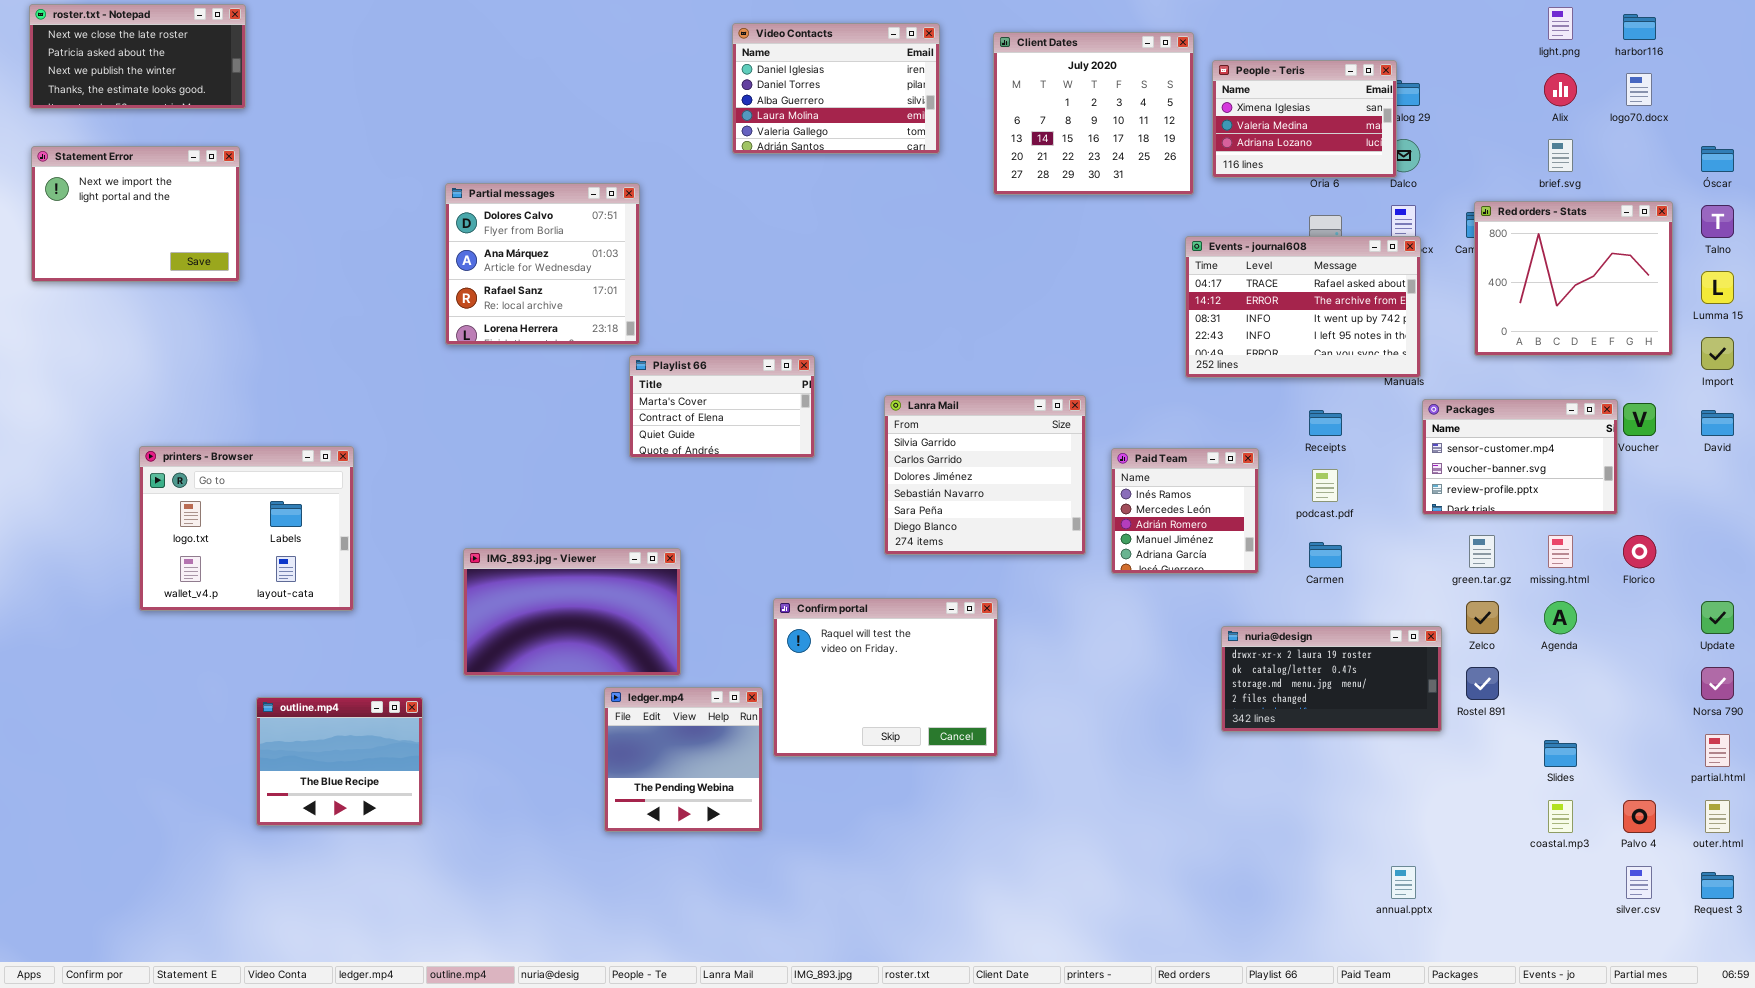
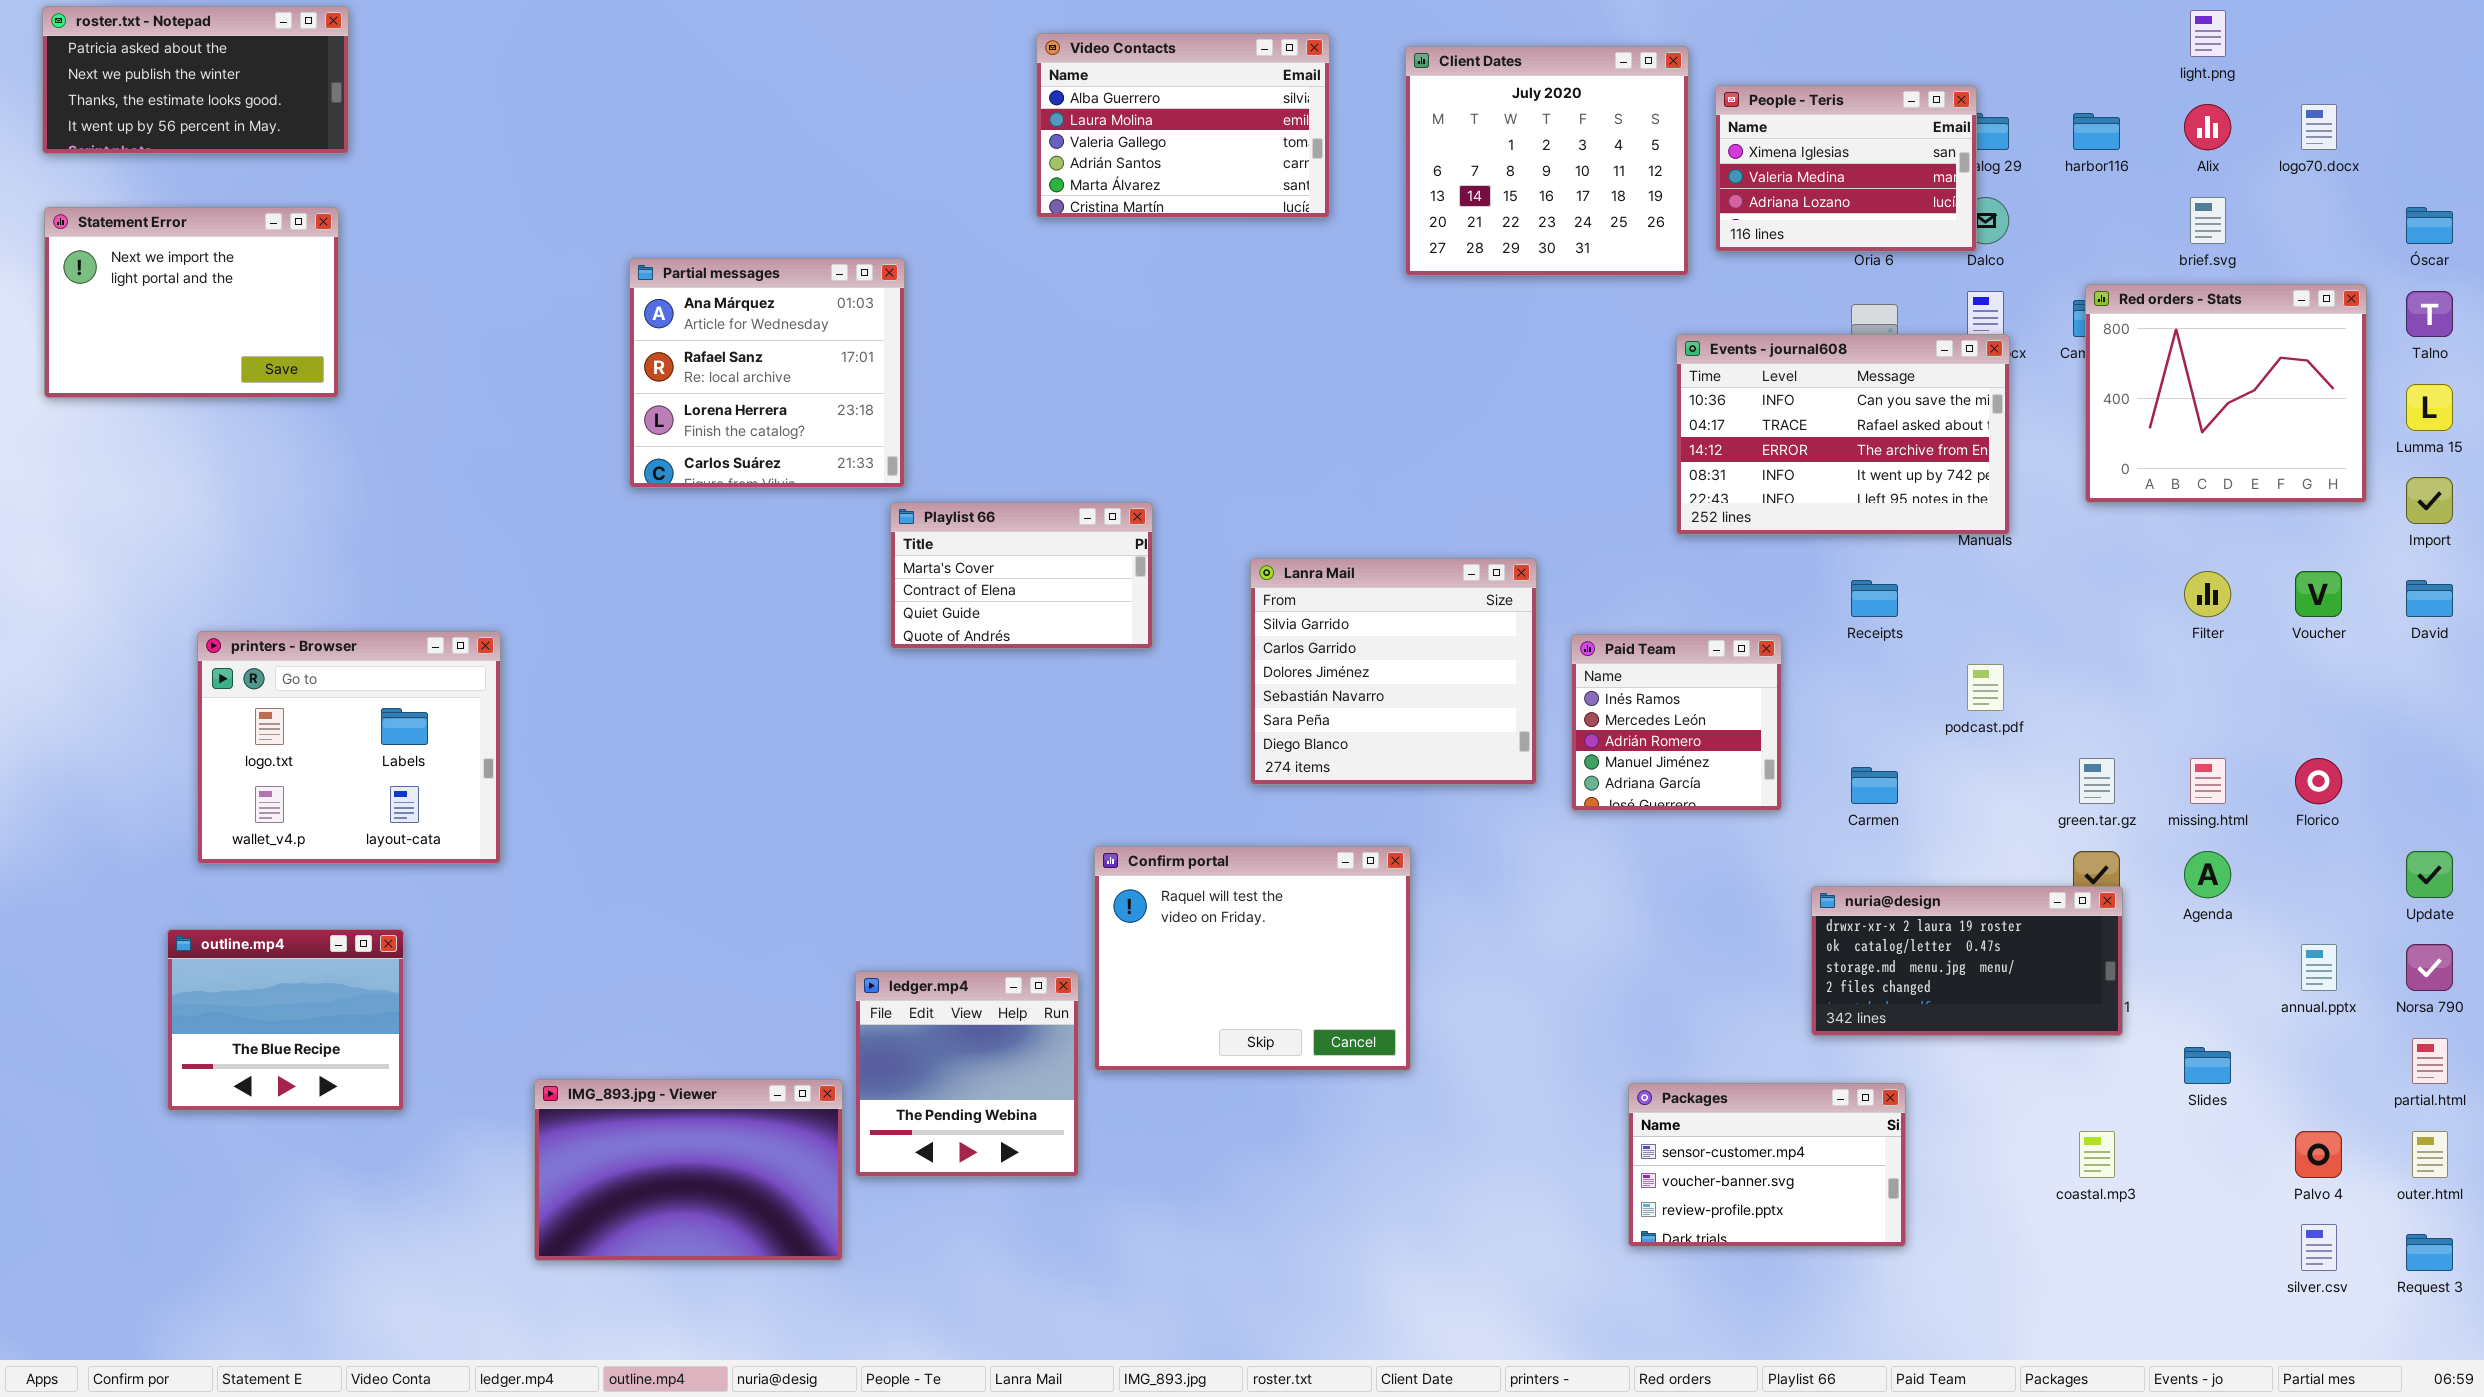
roster.txt - Notepad: [29,4,246,109] -> [42,6,349,154], scrolled down 1 row
harbor116: [1623,14,1656,40] -> [2073,113,2120,150], moved
Video Contacts: [732,23,940,154] -> [1036,33,1330,218], scrolled down 2 rows
Partial messages: [445,183,640,345] -> [629,258,905,488], scrolled down 1 row
Events - journal608: [1185,236,1421,378] -> [1676,334,2010,535], scrolled up 1 row
Packages: [1422,399,1618,515] -> [1628,1083,1906,1247], moved
podcast.pdf: [1312,469,1338,502] -> [1967,664,2004,711], moved
IMG_893.jpg - Viewer: [463,548,681,676] -> [534,1079,843,1261], moved
nuria@design: [1221,626,1442,732] -> [1811,886,2123,1036], moved
outline.mp4: [256,697,423,826] -> [167,929,404,1111], moved
coastal.mp3: [1548,800,1573,833] -> [2079,1131,2115,1178], moved
annual.pptx: [1391,866,1416,899] -> [2301,944,2337,991], moved

